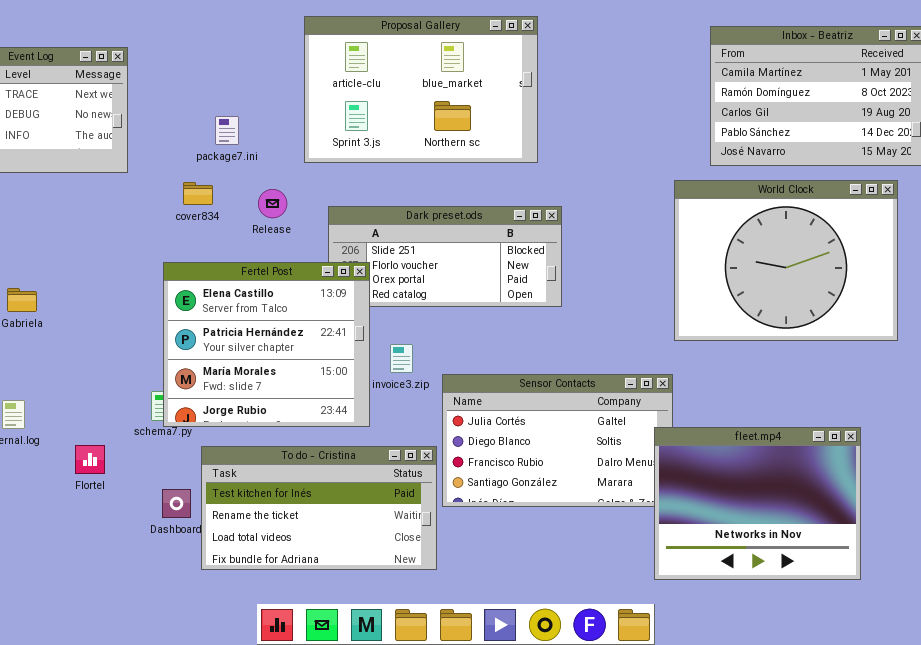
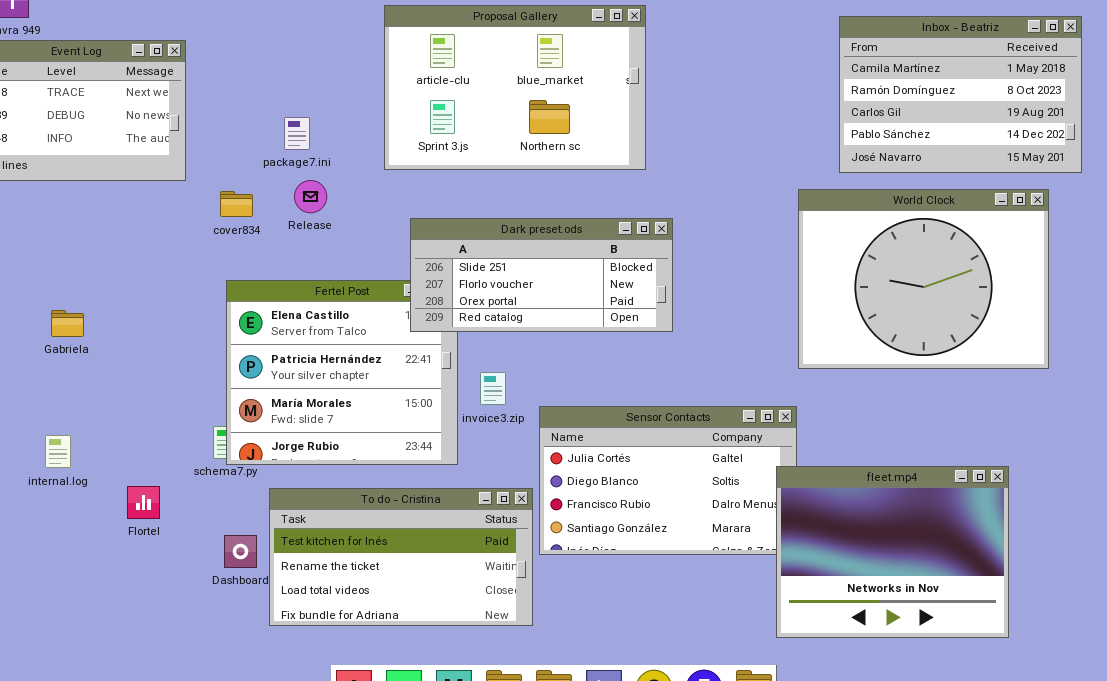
cover834: [183,182,213,205] -> [220,191,253,217], moved
Release: [258,189,287,218] -> [294,180,327,213], moved
Dark preset.ods: [328,206,562,307] -> [410,218,673,332], raised

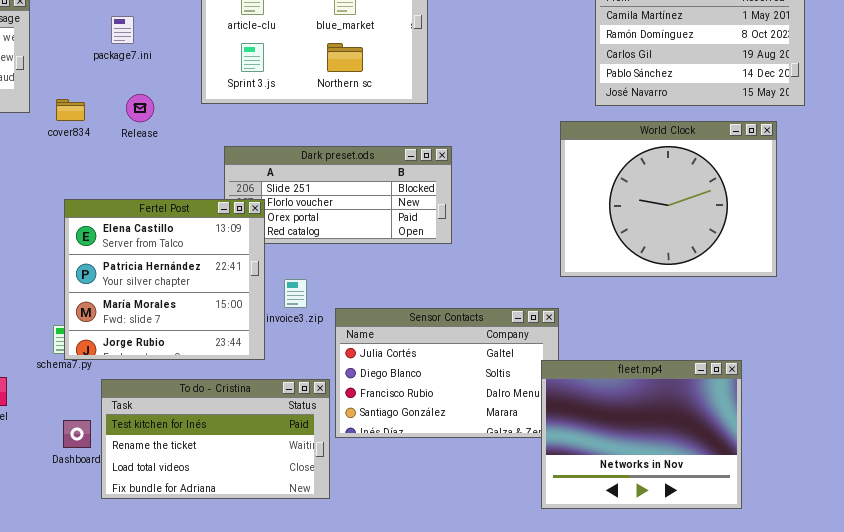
package7.ini: [284,117,310,150] -> [111,16,134,44], moved
Release: [294,180,327,213] -> [126,94,154,122], moved
cover834: [220,191,253,217] -> [56,99,85,121], moved
Fertel Post: [226,280,458,465] -> [64,199,265,360], raised

